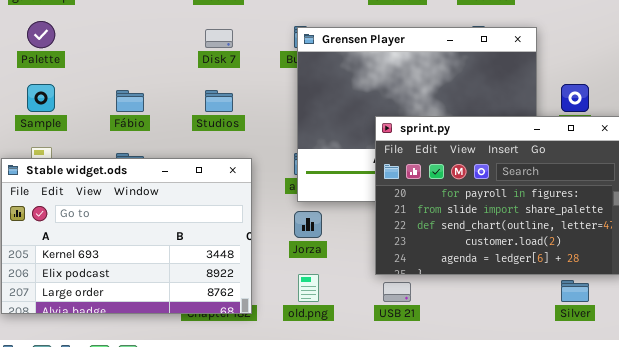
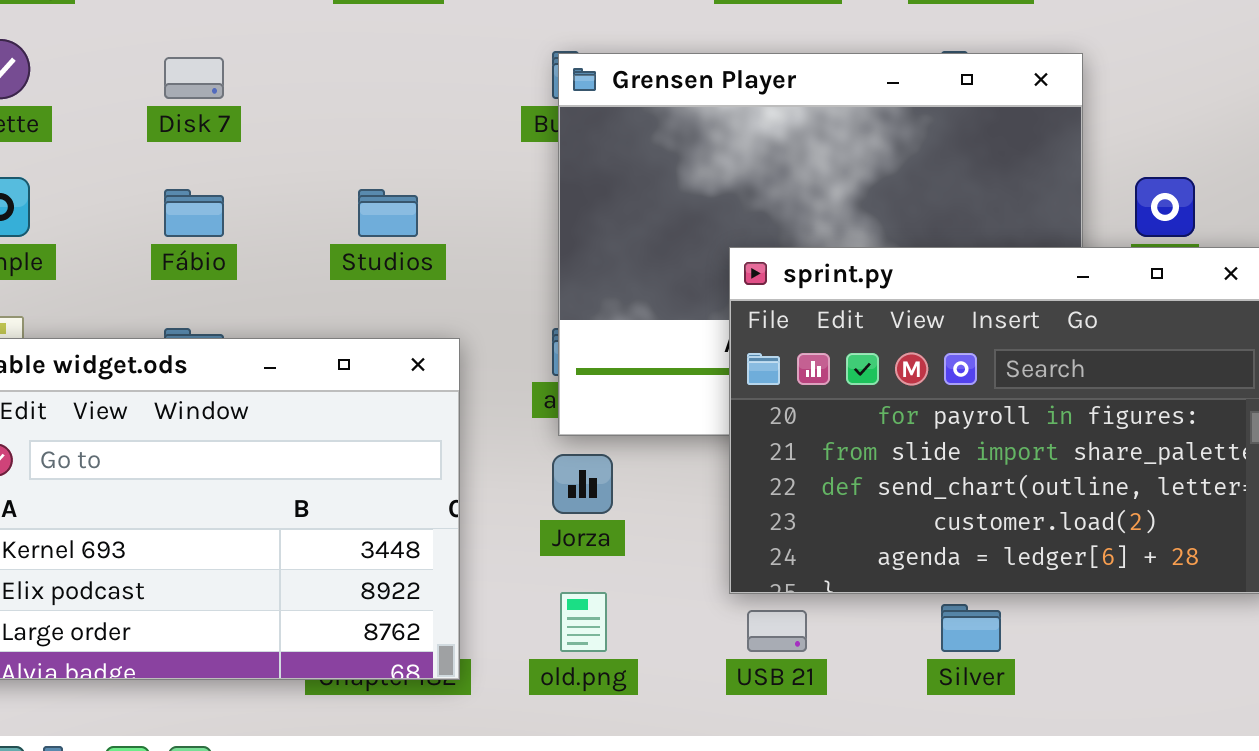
Disk 7: [205,29,233,48] -> [164,57,224,99], moved
Silver: [561,280,589,302] -> [941,604,1001,652], moved

